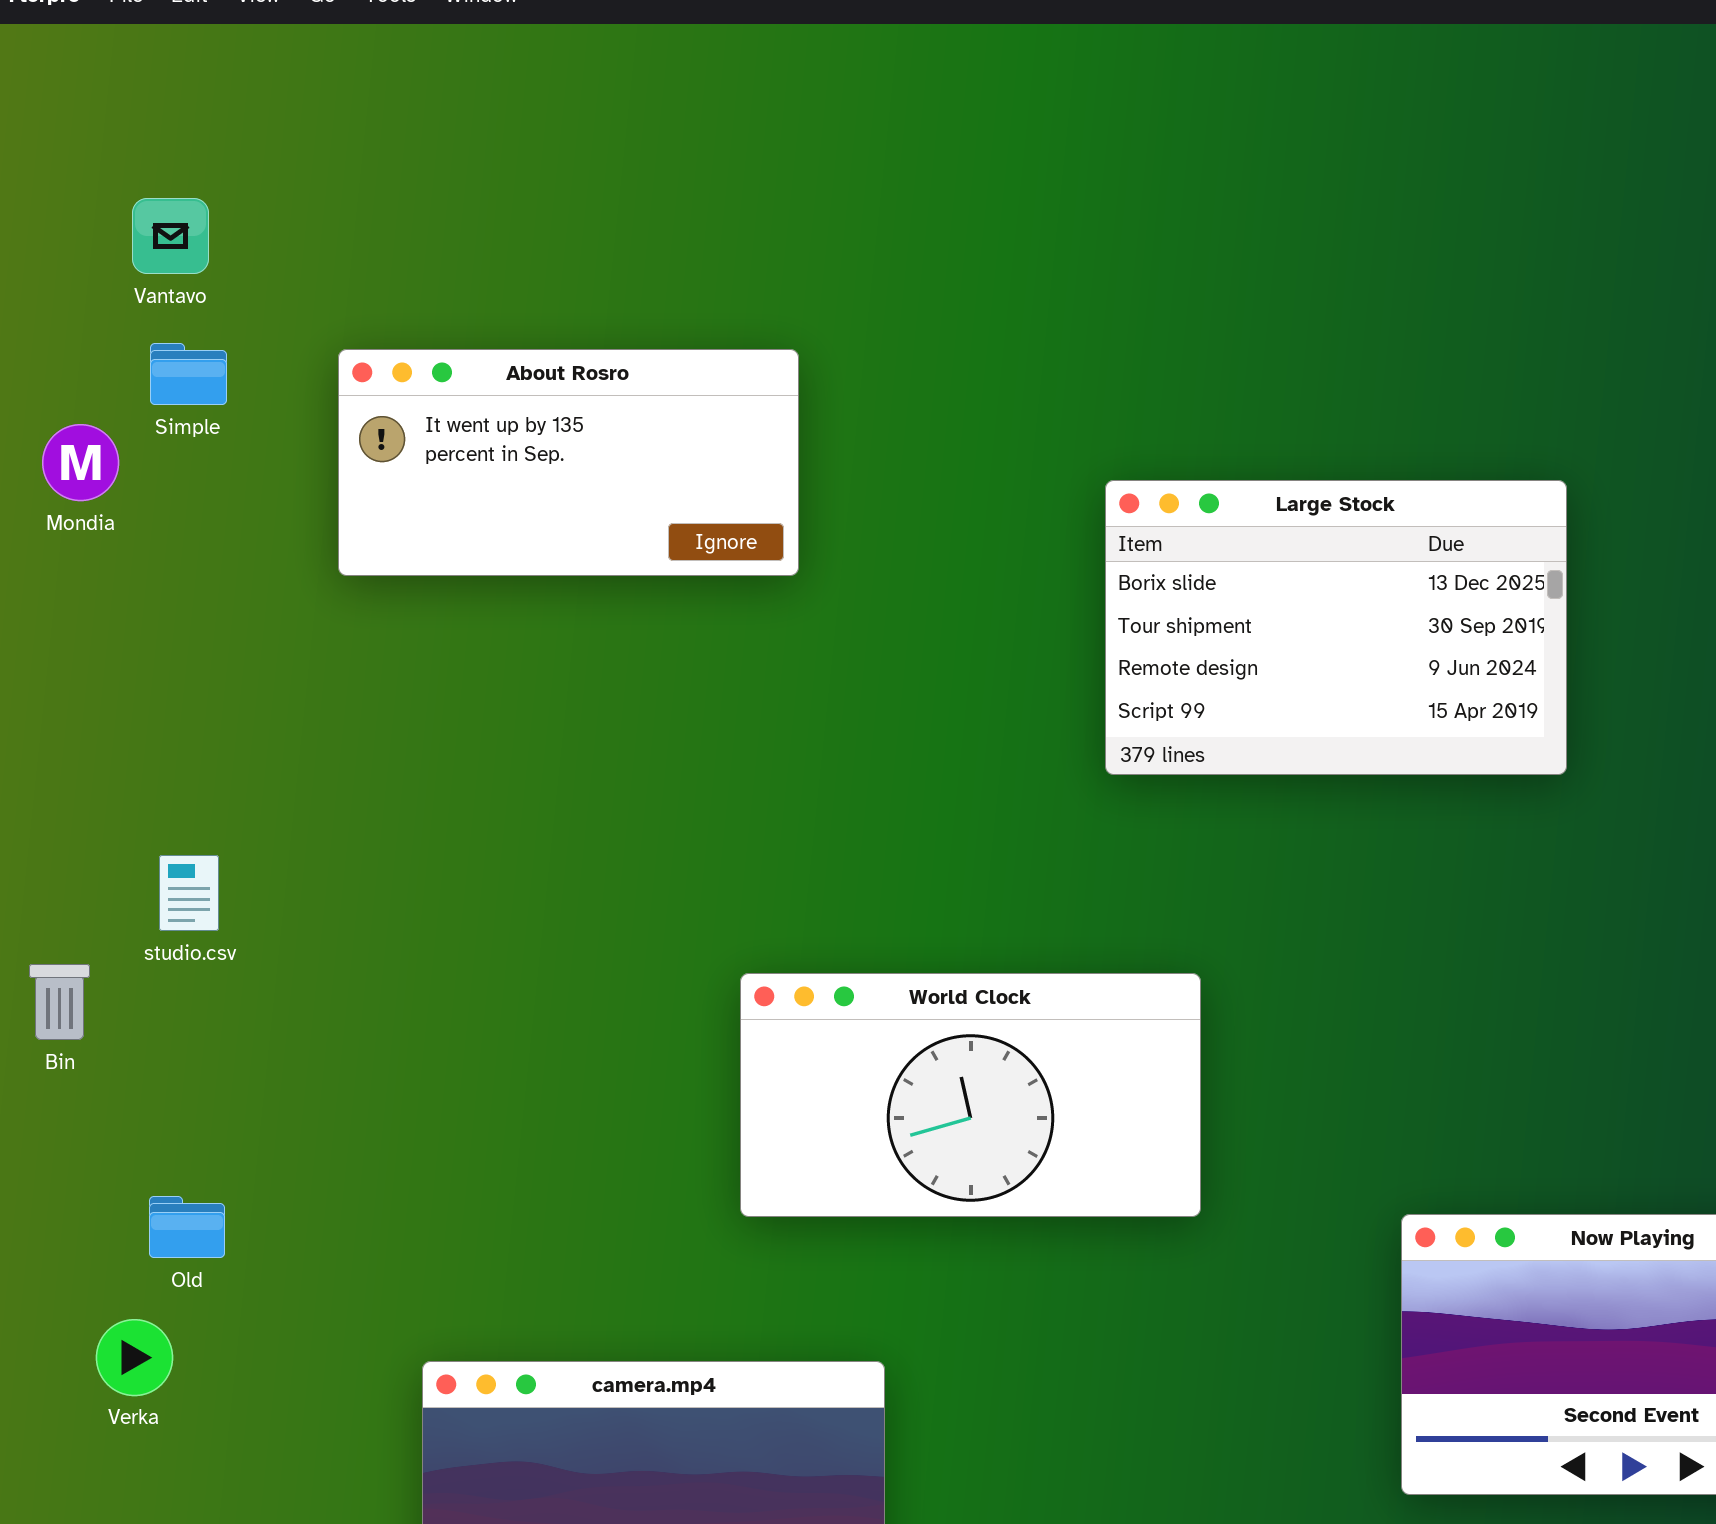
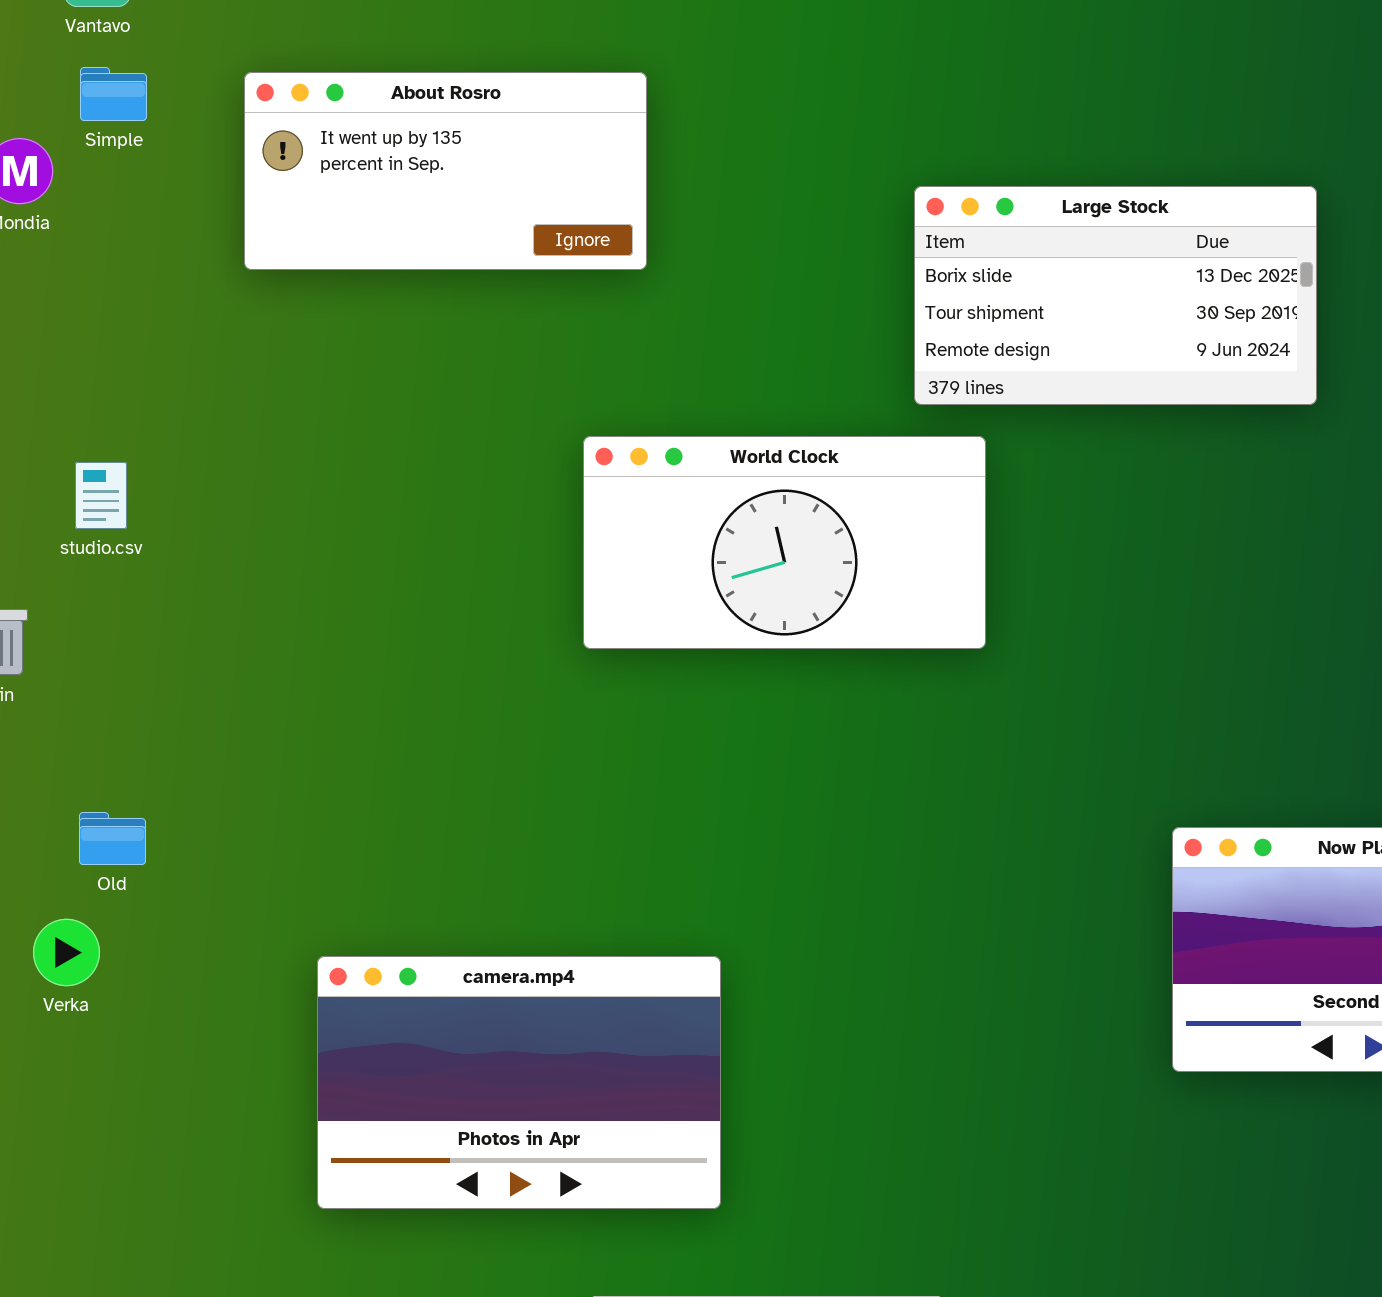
Large Stock: [1105,480,1567,775] -> [914,186,1317,405], resized
studio.csv: [159,855,219,931] -> [75,462,127,529], moved
World Clock: [740,973,1201,1217] -> [583,436,986,649], moved

